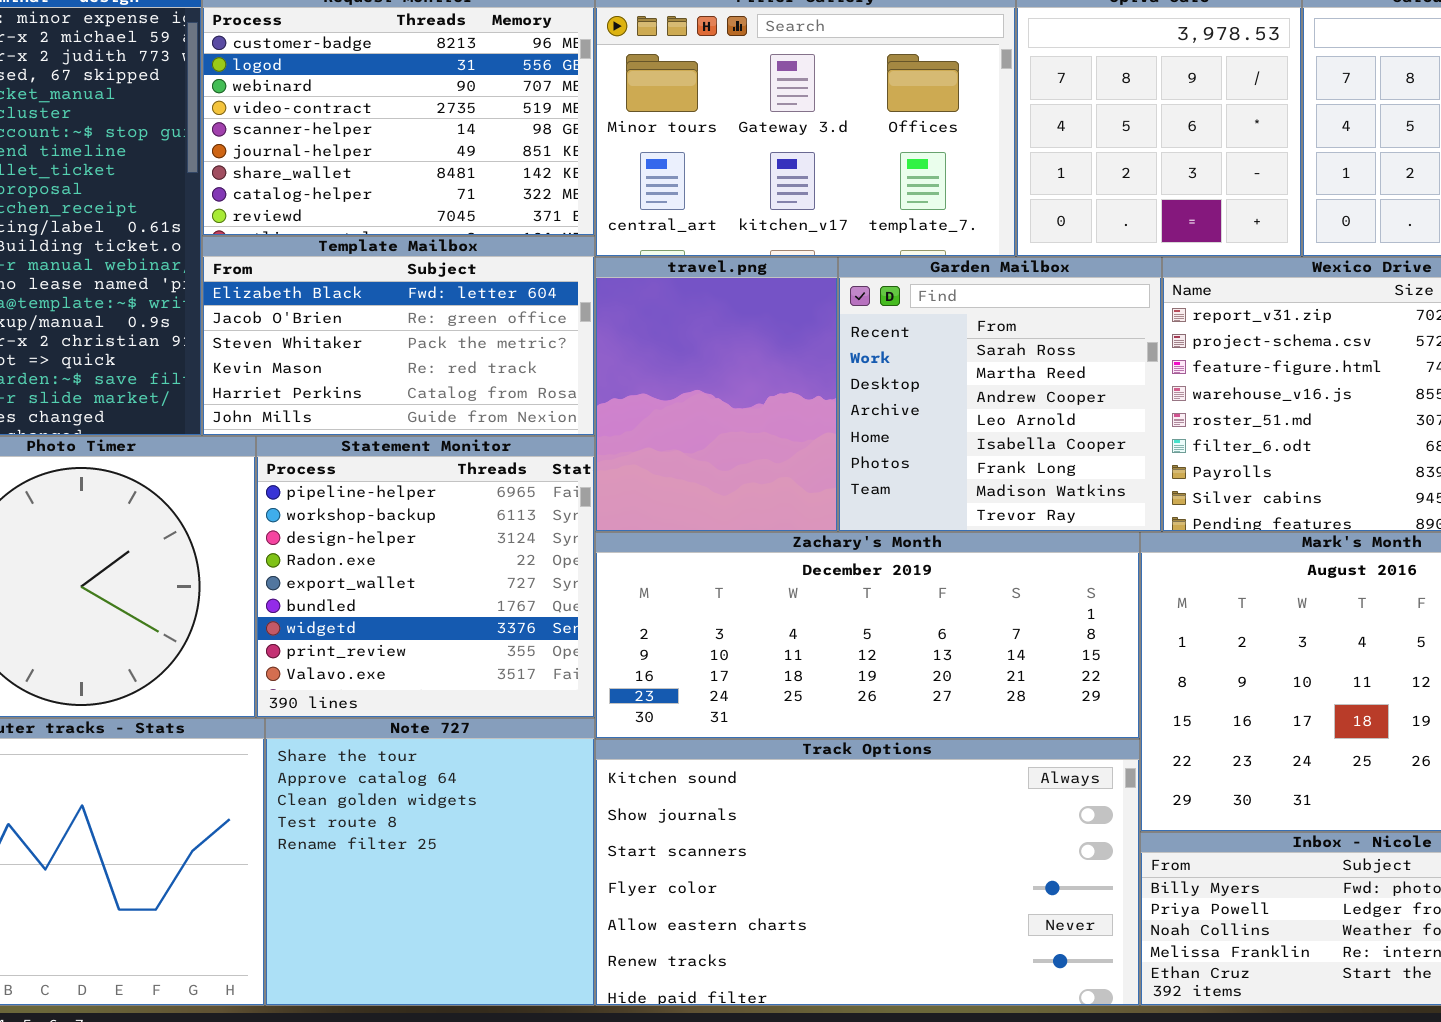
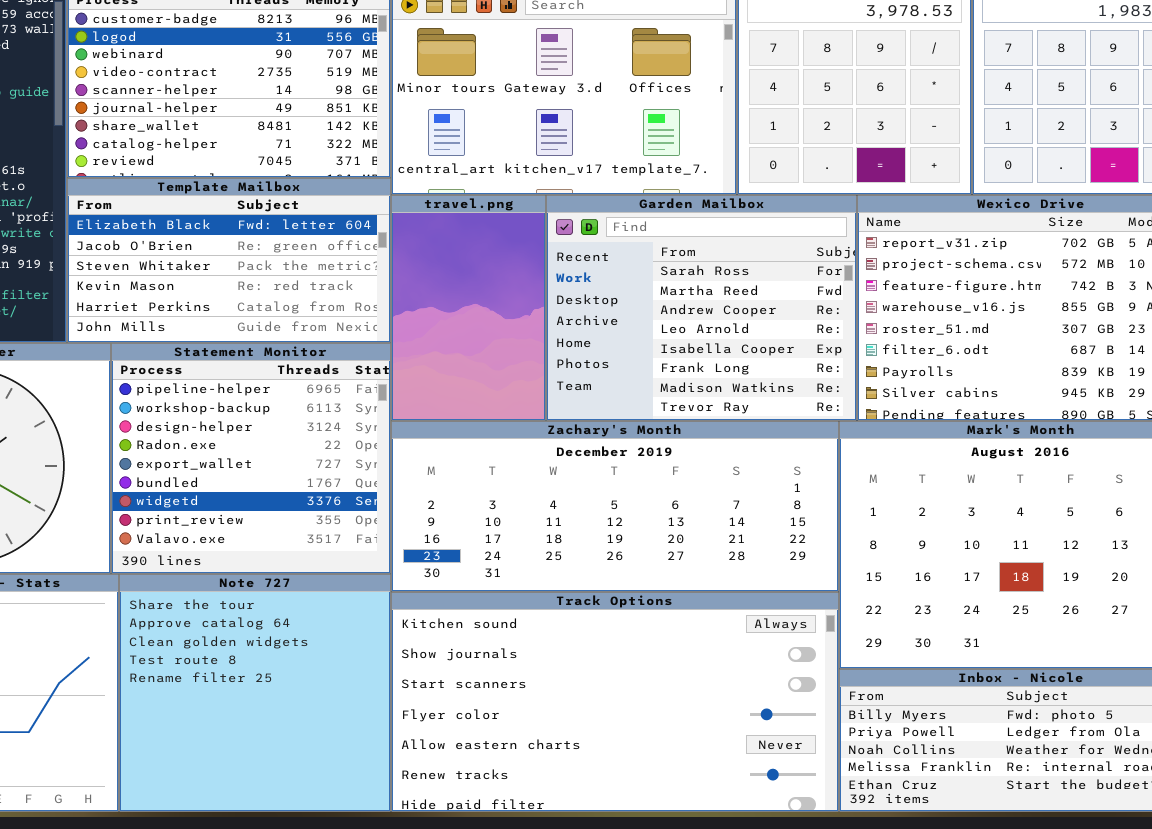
travel.png: [595,257,838,532] -> [391,195,546,421], resized
Garden Mailbox: [838,257,1162,532] -> [546,195,857,421], resized

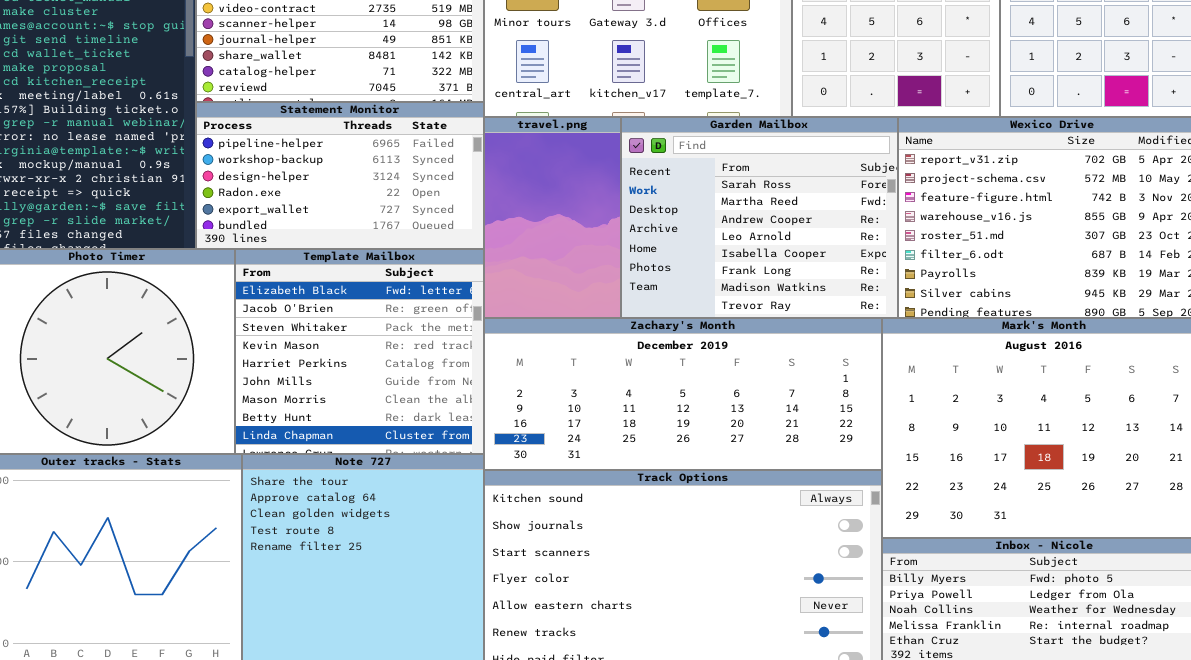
Template Mailbox: [67,178,391,343] -> [235,249,484,454], moved, resized
Statement Monitor: [111,343,391,574] -> [196,102,484,249], moved, resized

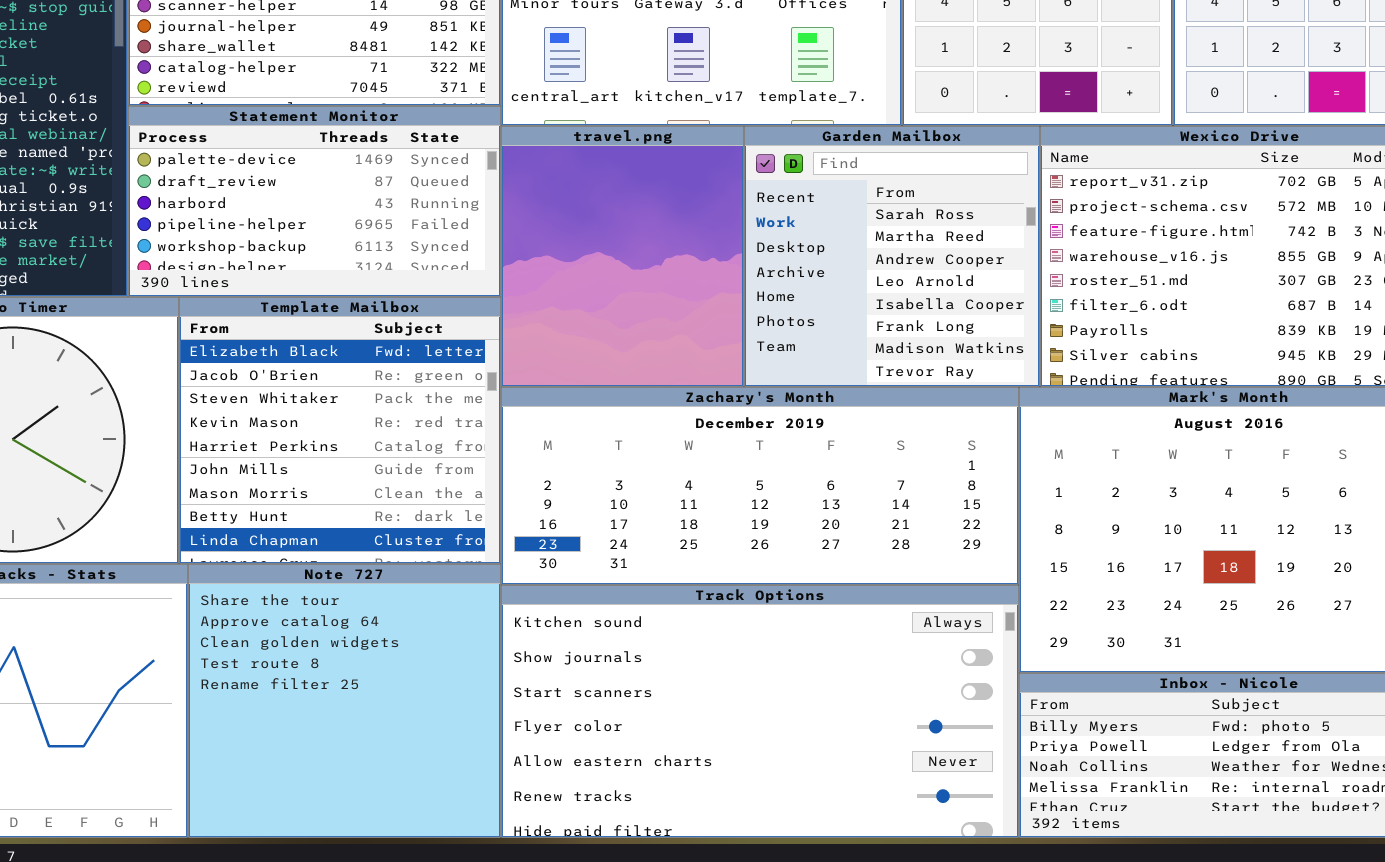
Statement Monitor: [196,102,484,249] -> [128,106,501,297], scrolled up 3 rows
travel.png: [484,117,621,318] -> [501,126,744,387], resized
Garden Mailbox: [621,117,898,318] -> [744,126,1040,387], resized

